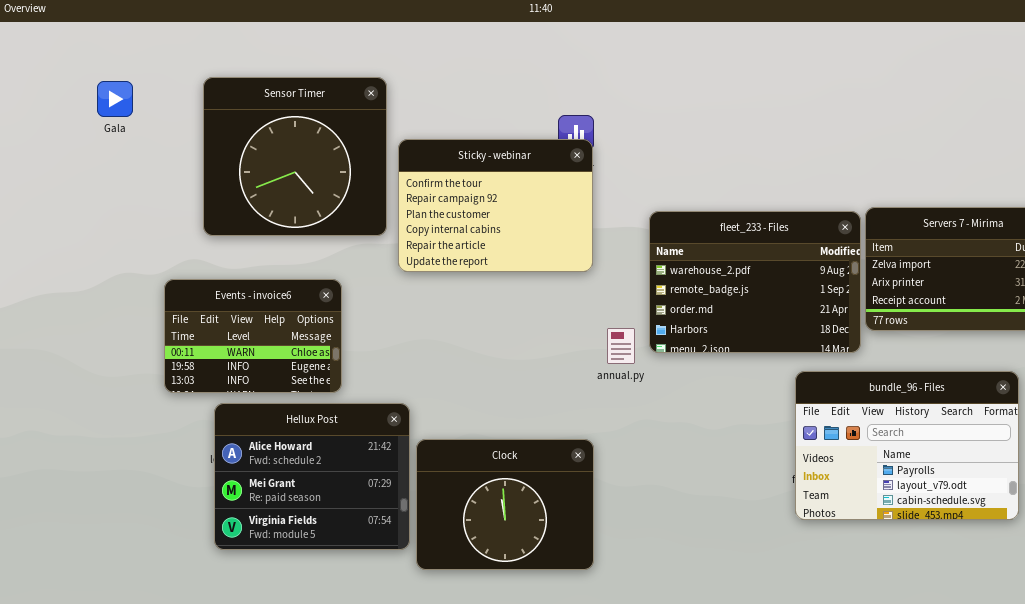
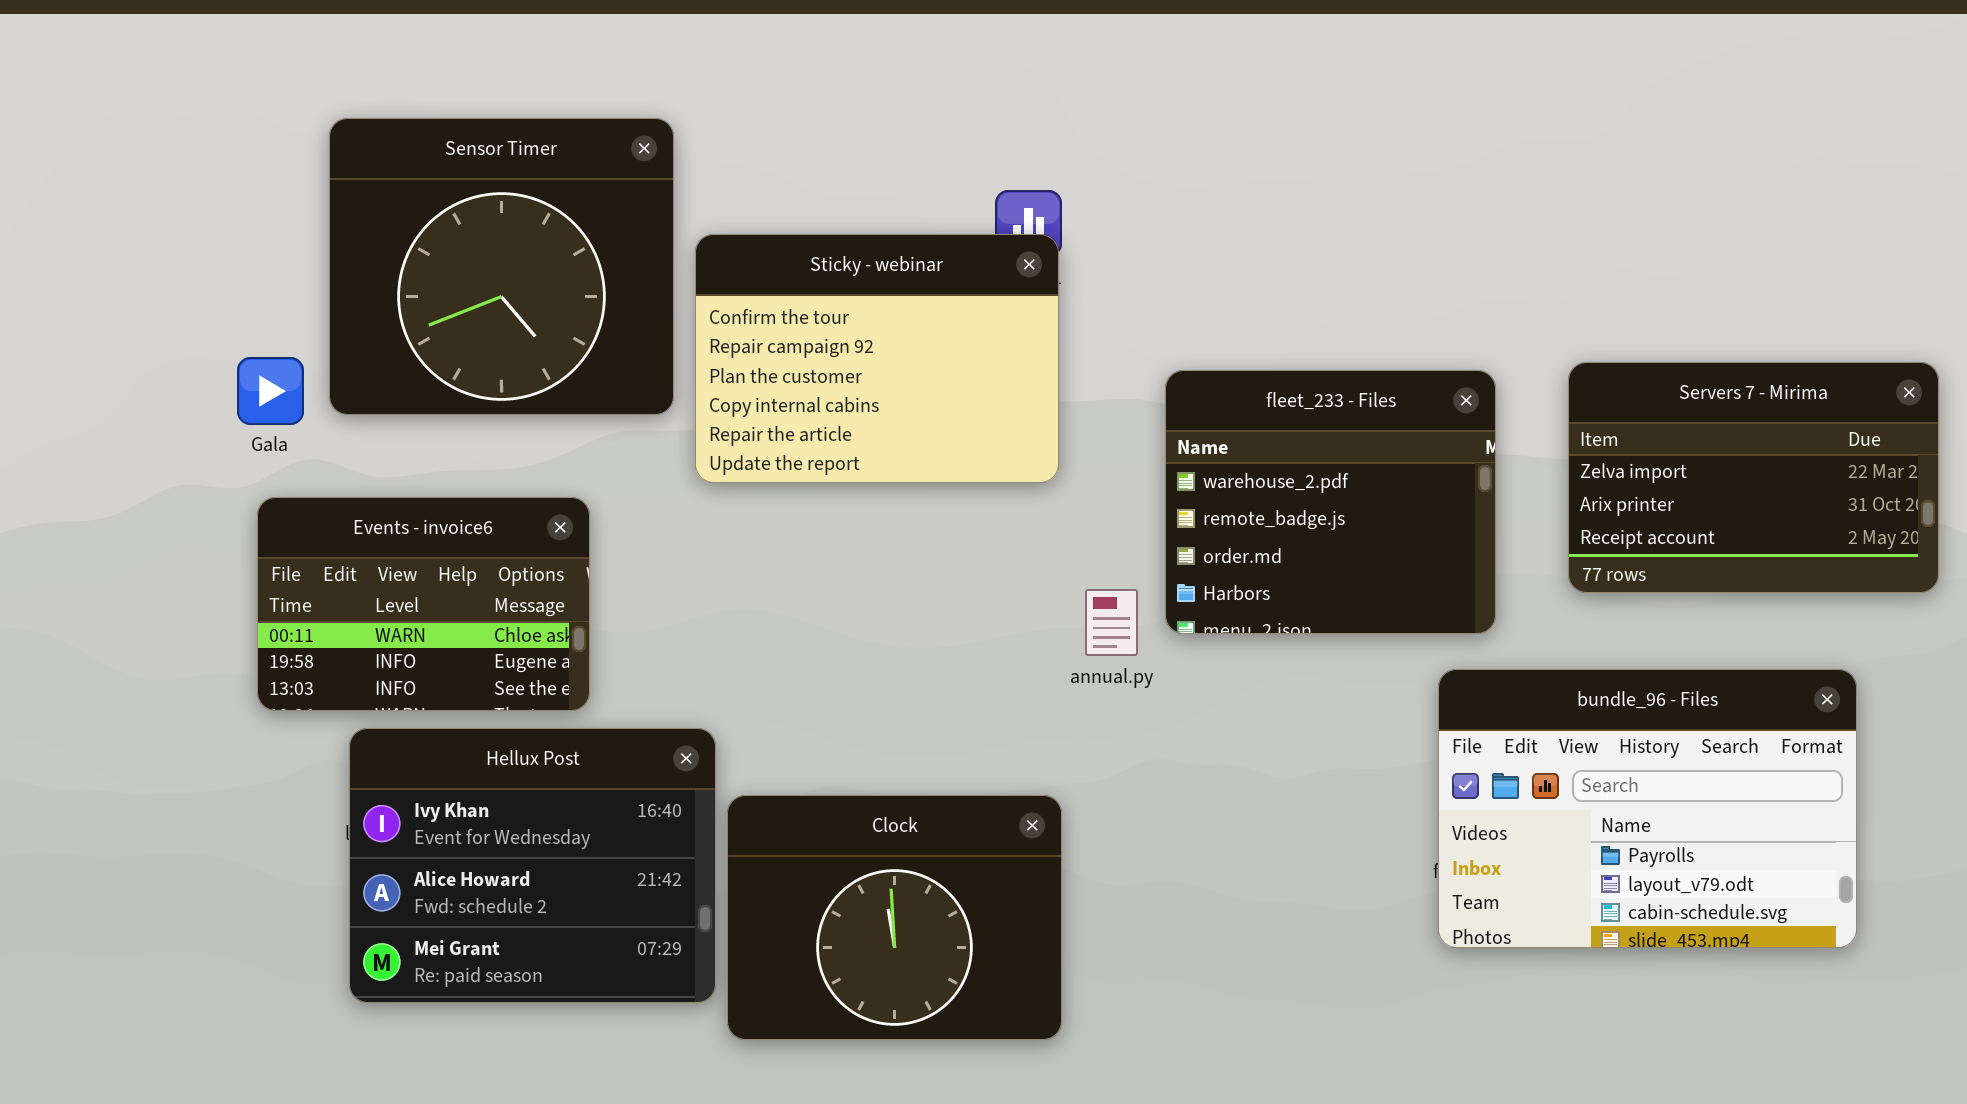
Gala: [97,81,133,117] -> [237,357,304,425], moved
fleet_233 - Files: [649,211,861,353] -> [1165,370,1496,634], resized
Hellux Post: [214,403,410,550] -> [349,728,716,1003], scrolled up 1 row

